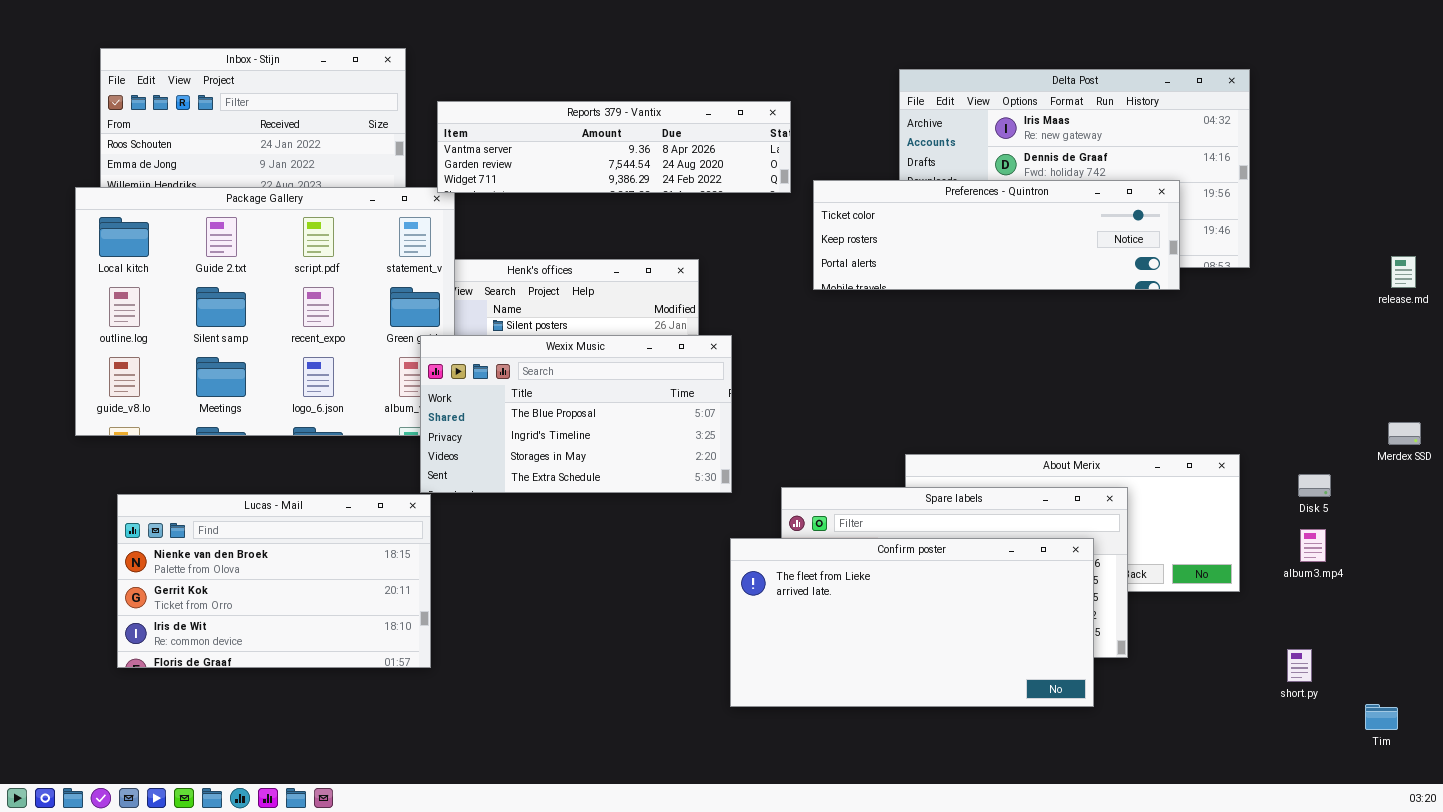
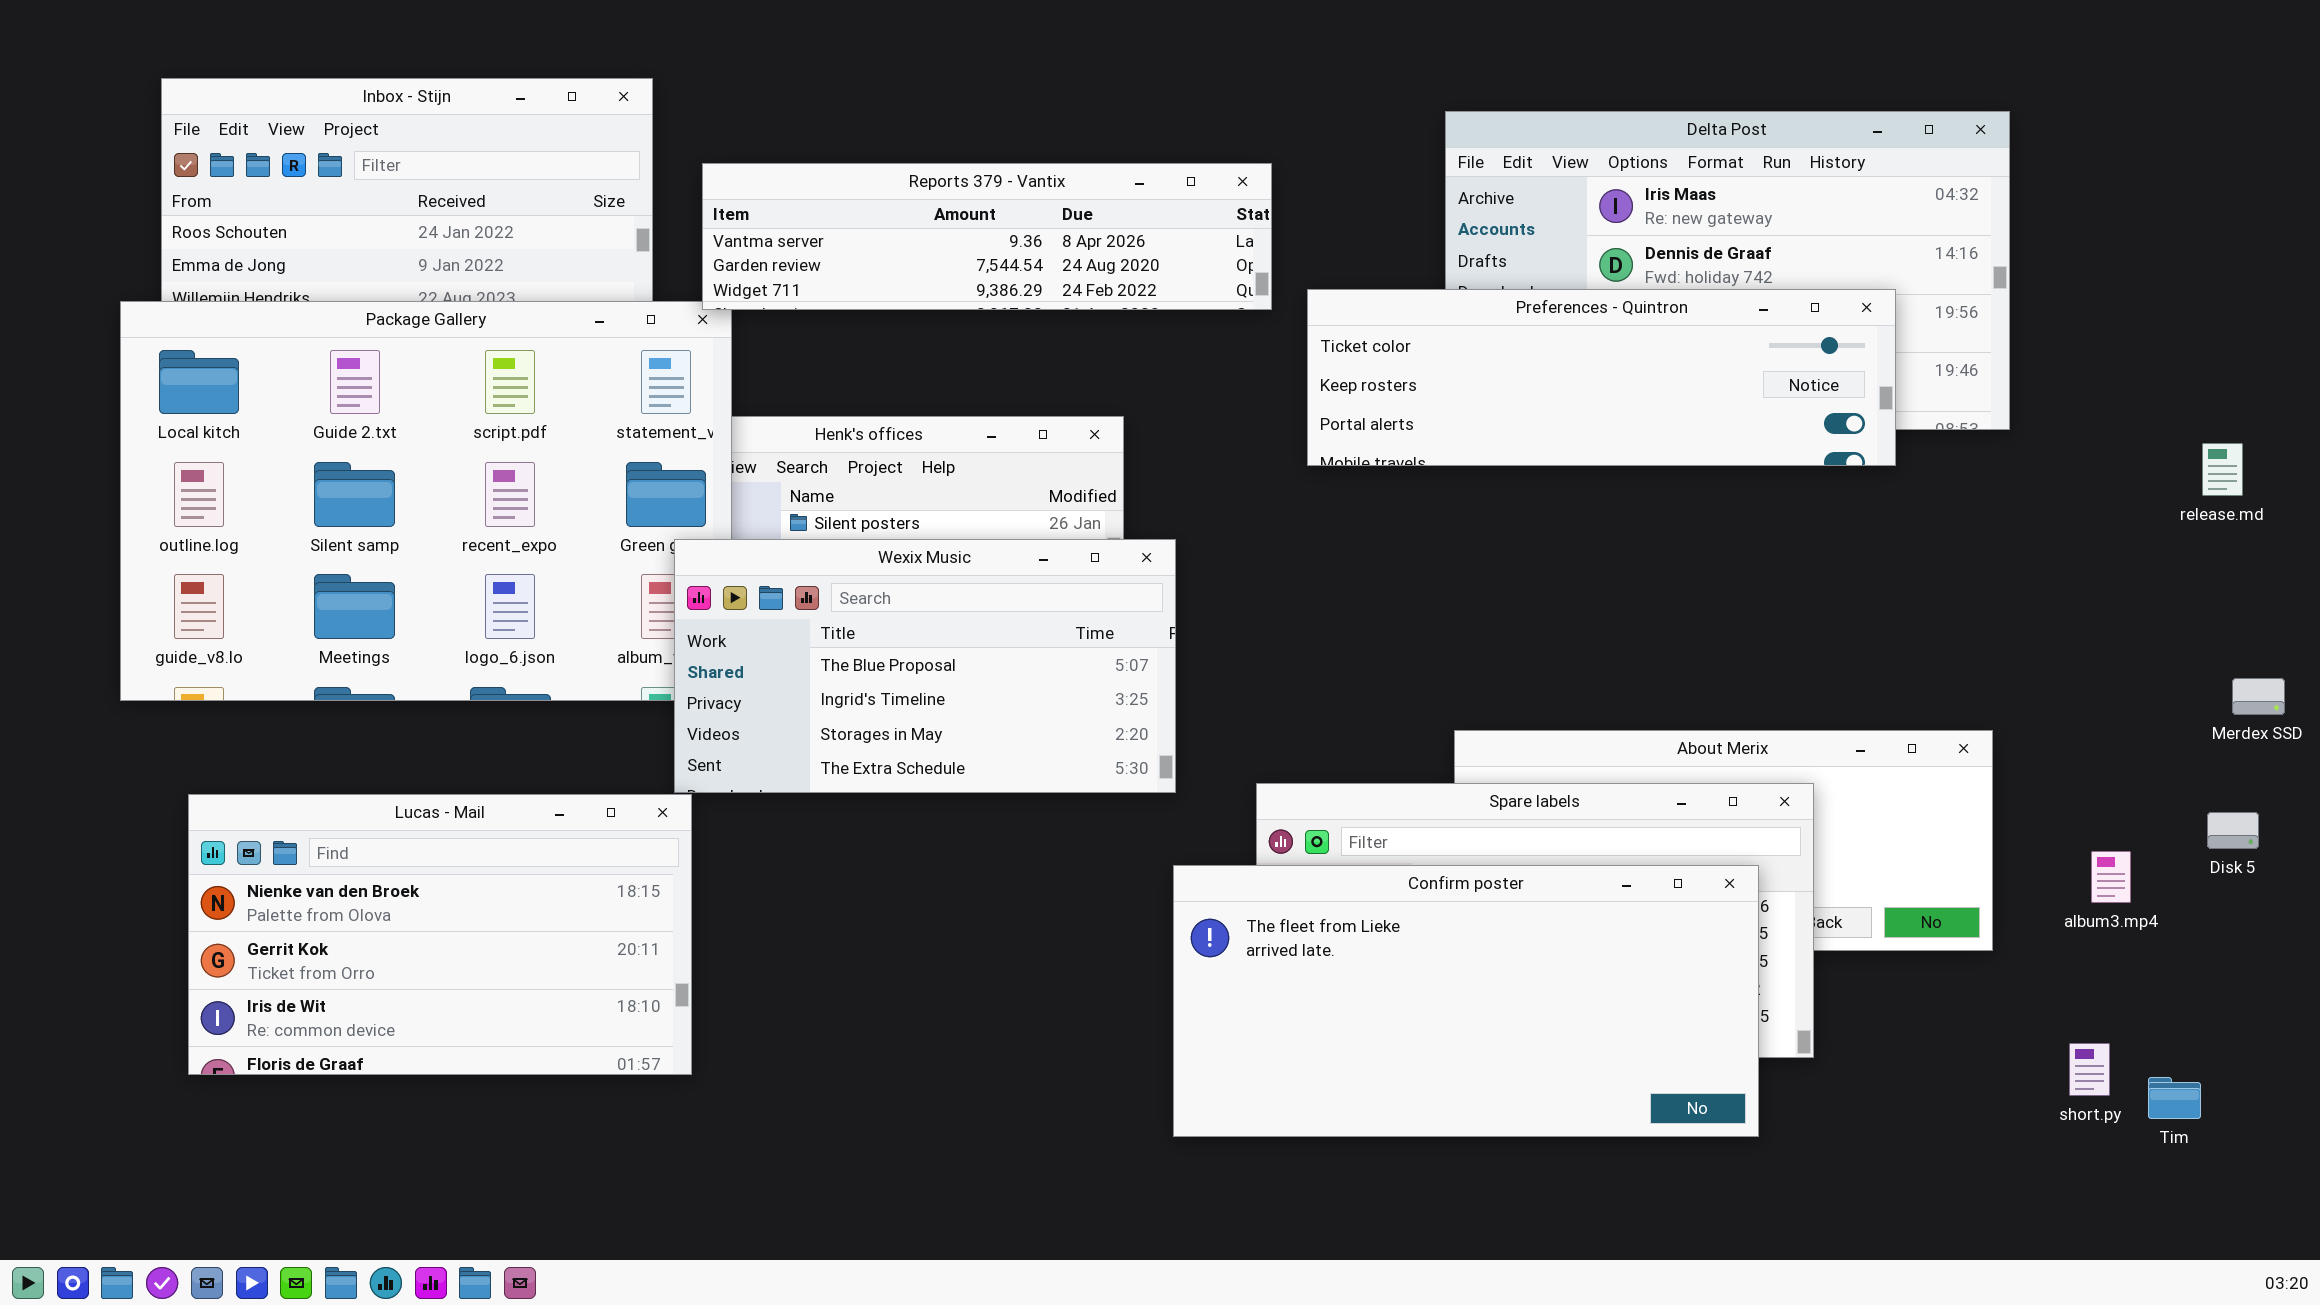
release.md: [1391,256,1416,288] -> [2202,443,2243,496], moved
Disk 5: [1298,474,1331,497] -> [2207,812,2259,849], moved
Tim: [1365,704,1398,730] -> [2148,1077,2201,1119], moved

